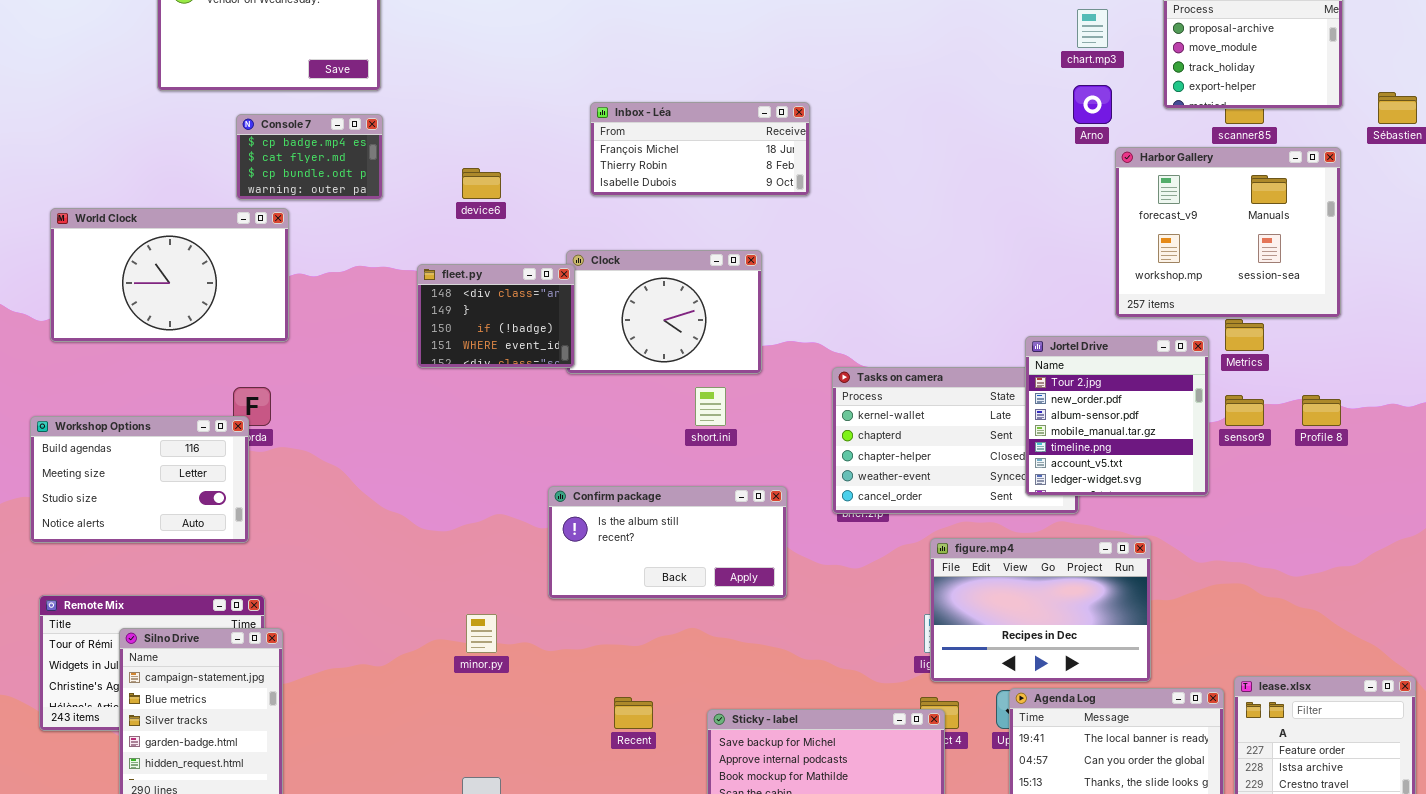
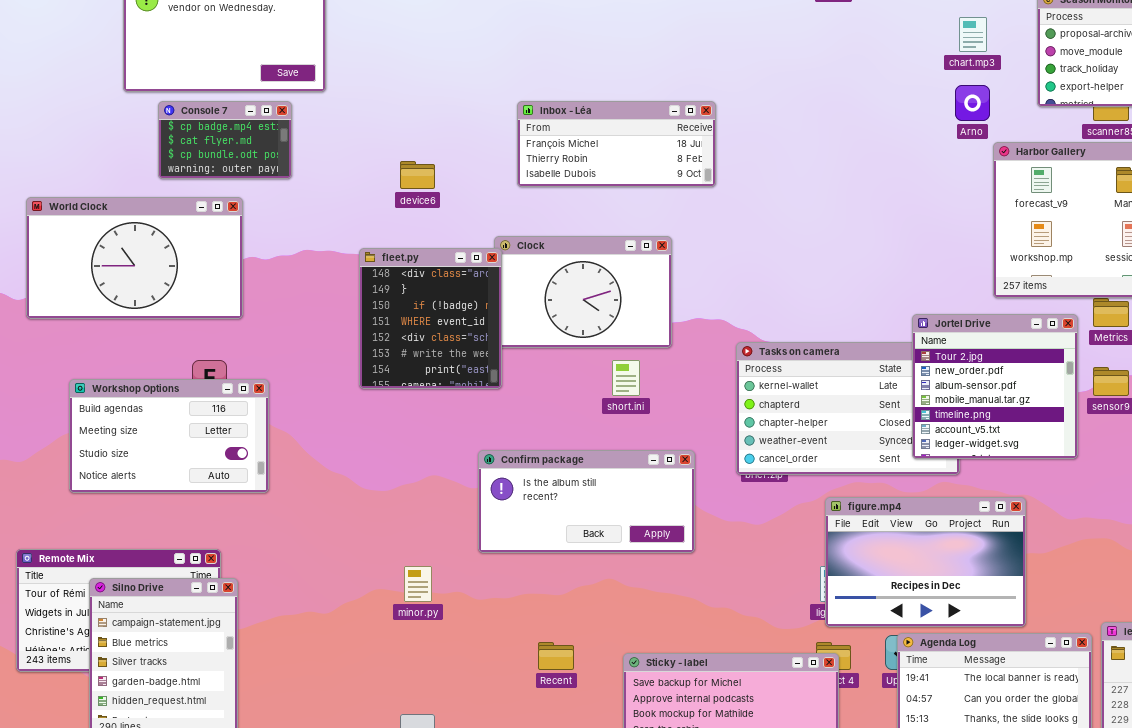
Console 7: [236,114,383,200] -> [158,101,292,179], moved
fleet.py: [417,264,575,368] -> [359,248,502,389], resized
Workshop Options: [30,416,249,543] -> [69,379,269,493], moved

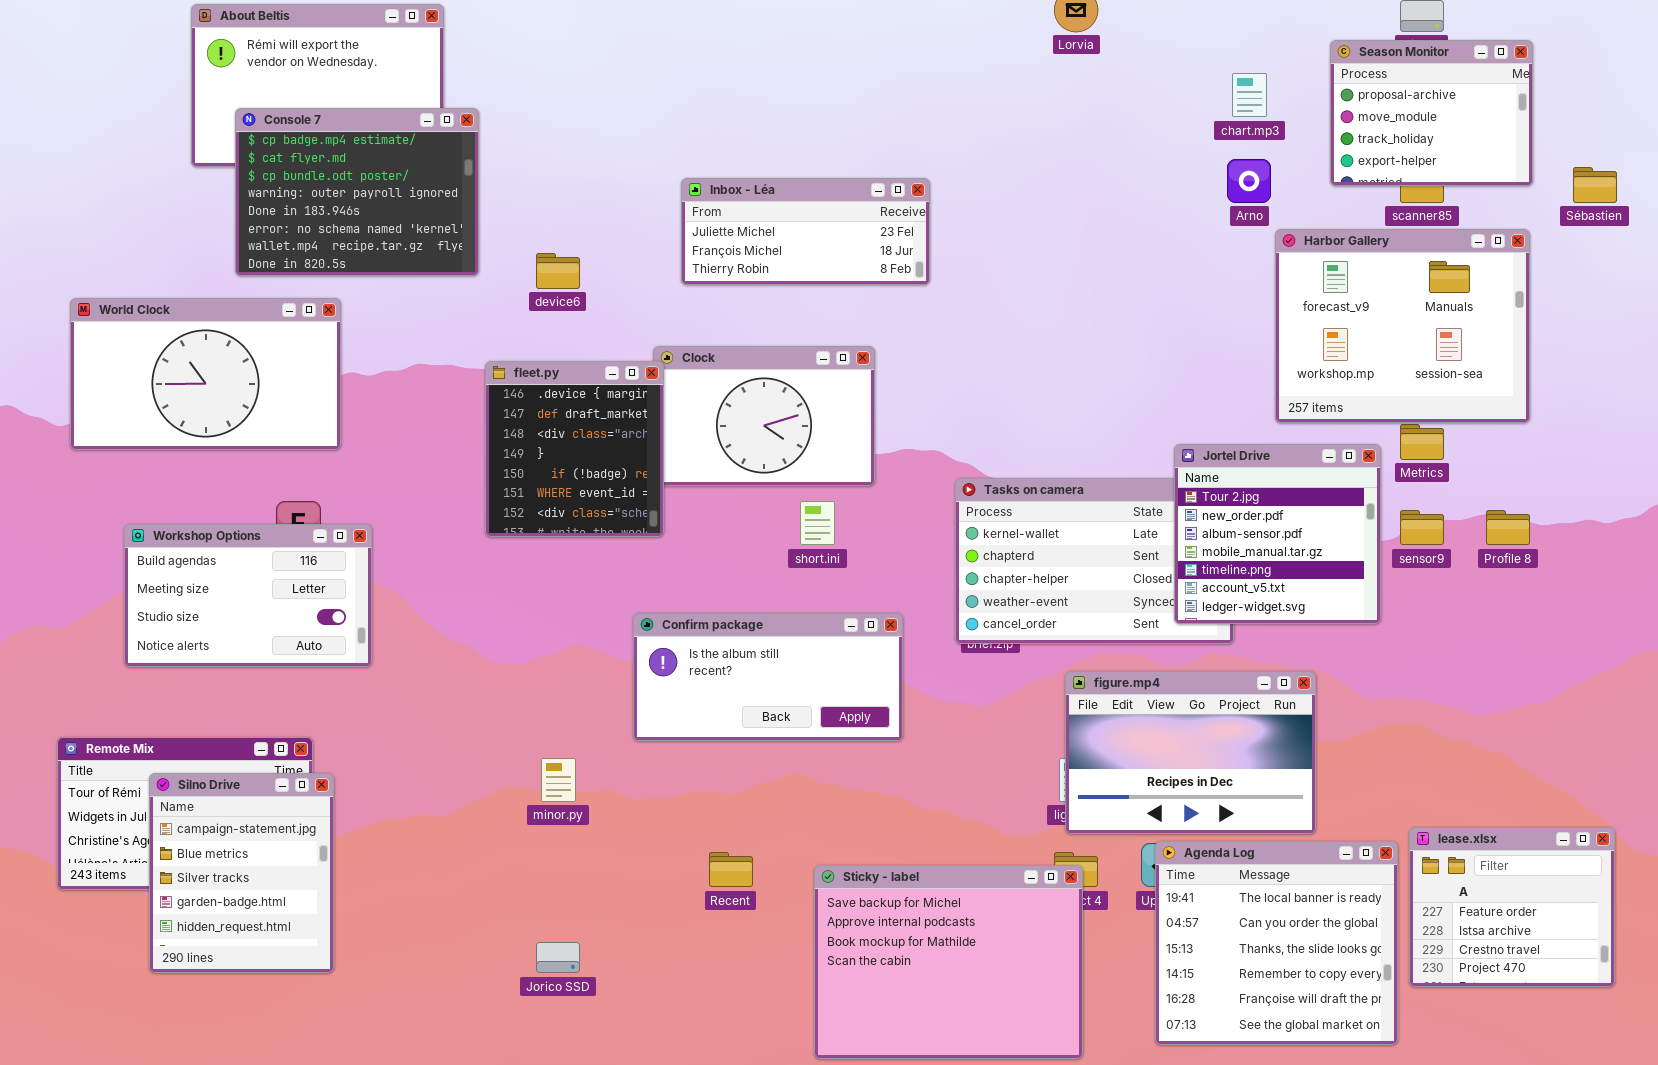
Console 7: [158,101,292,179] -> [235,108,479,276], resized
Inbox - Léa: [517,101,716,187] -> [681,178,930,285], scrolled up 1 row
fleet.py: [359,248,502,389] -> [485,361,664,537], scrolled up 2 rows

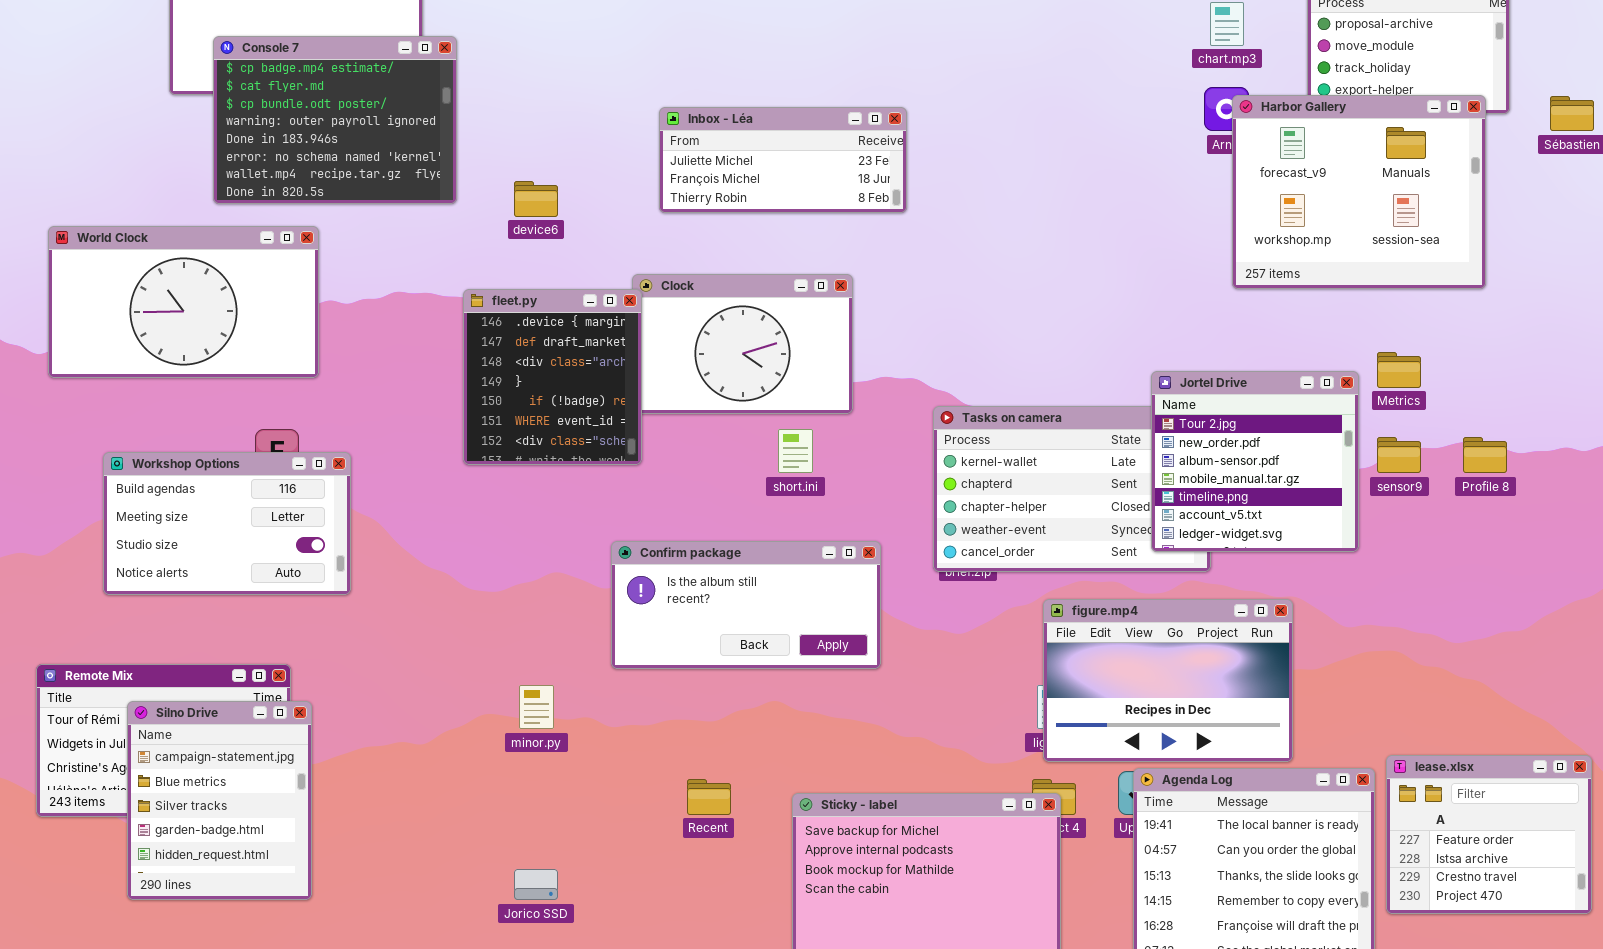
Harbor Gallery: [1275,229,1530,423] -> [1232,95,1486,289], moved

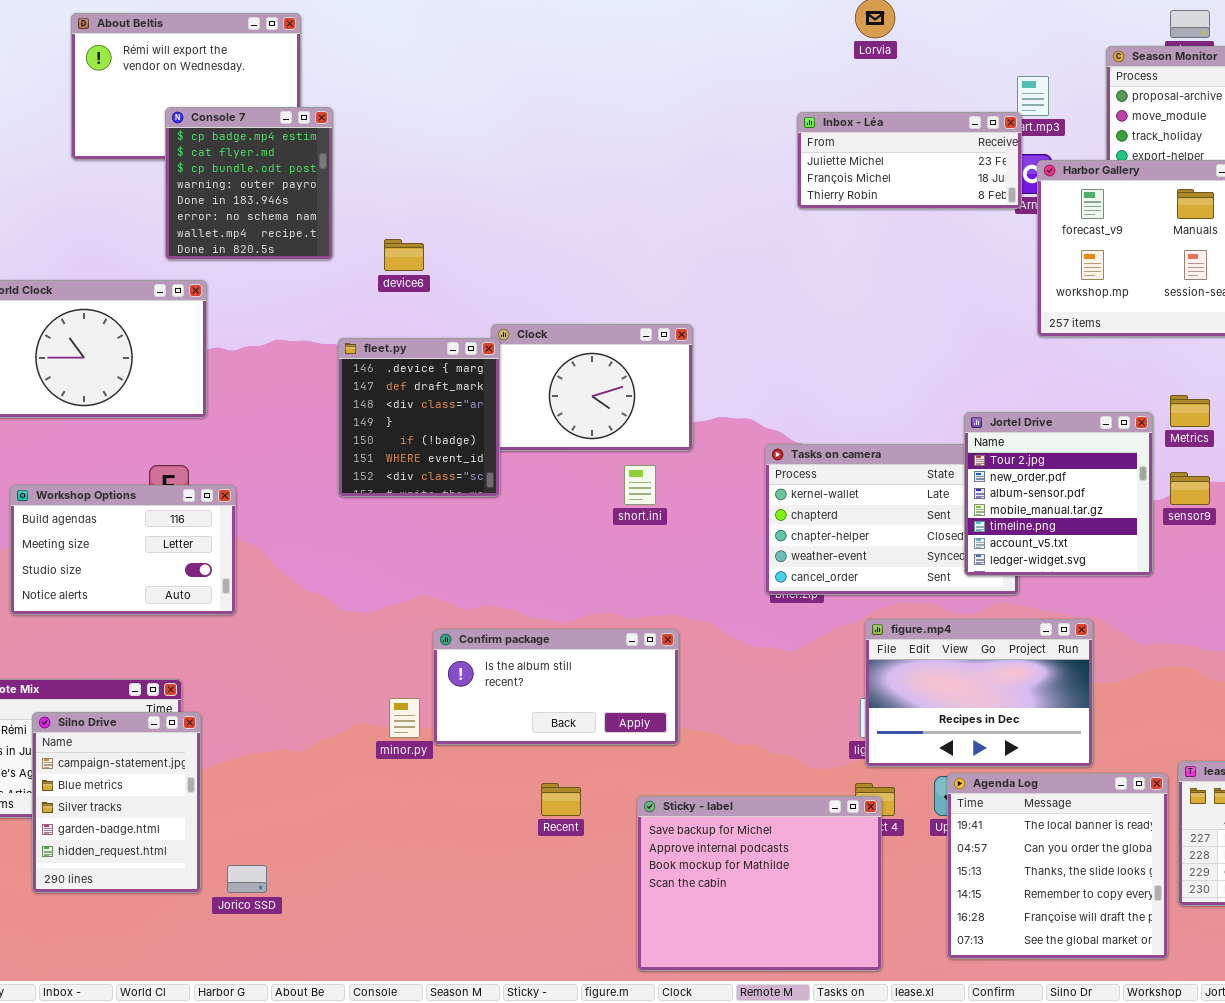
Console 7: [213,36,457,204] -> [165,107,333,260], resized
Inbox - Léa: [659,107,907,213] -> [797,112,1022,209], moved
Confirm package: [611,541,881,669] -> [433,629,679,745], moved
Jorico SSD: [514,869,558,900] -> [227,865,267,893], moved

